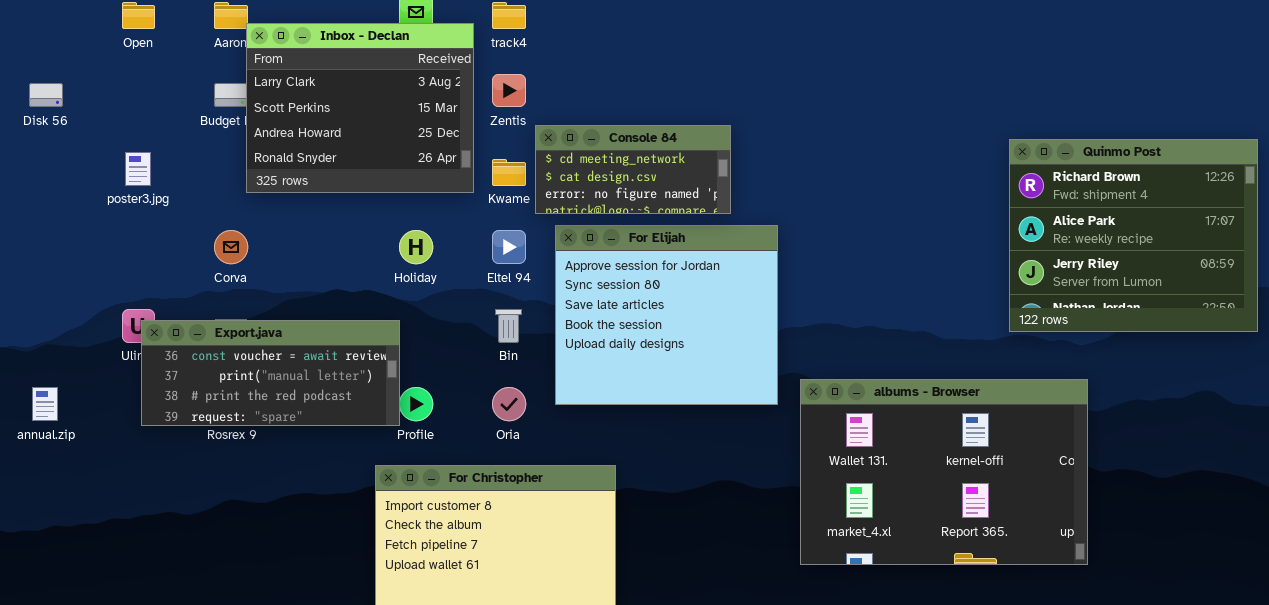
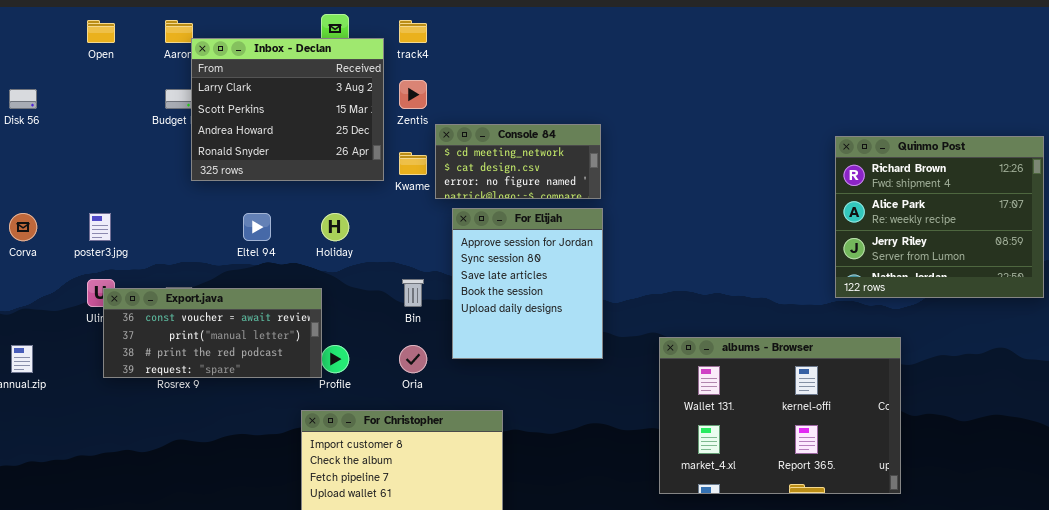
poster3.jpg: [125,152,151,186] -> [89,213,111,241], moved
For Elijah: [555,225,778,405] -> [452,208,603,359], resized
Corva: [214,230,248,264] -> [9,213,37,241], moved
Eltel 94: [492,230,526,264] -> [243,213,271,241], moved

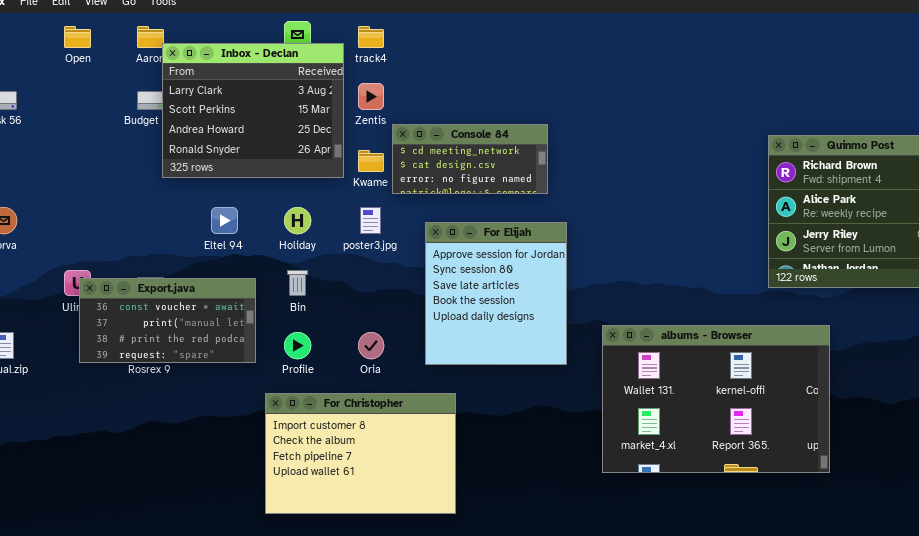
For Elijah: [452,208,603,359] -> [425,222,567,365], moved
poster3.jpg: [89,213,111,241] -> [360,207,381,234], moved
Bin: [402,279,424,307] -> [287,270,308,296], moved
Export.java: [103,288,322,378] -> [79,278,256,363], resized

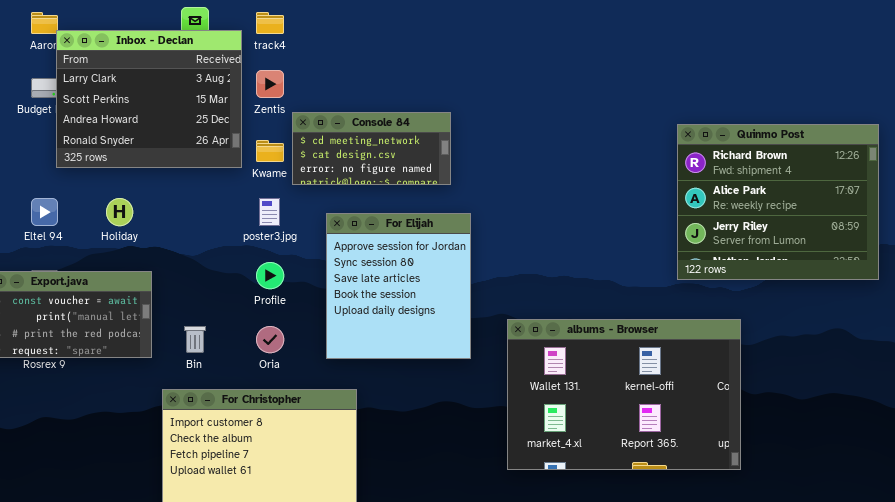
Eltel 94: [211,207,238,234] -> [31,198,58,226], moved
Holiday: [284,207,311,234] -> [106,198,133,226], moved
Bin: [287,270,308,296] -> [184,326,206,353], moved
Profile: [284,332,311,359] -> [256,262,284,289], moved

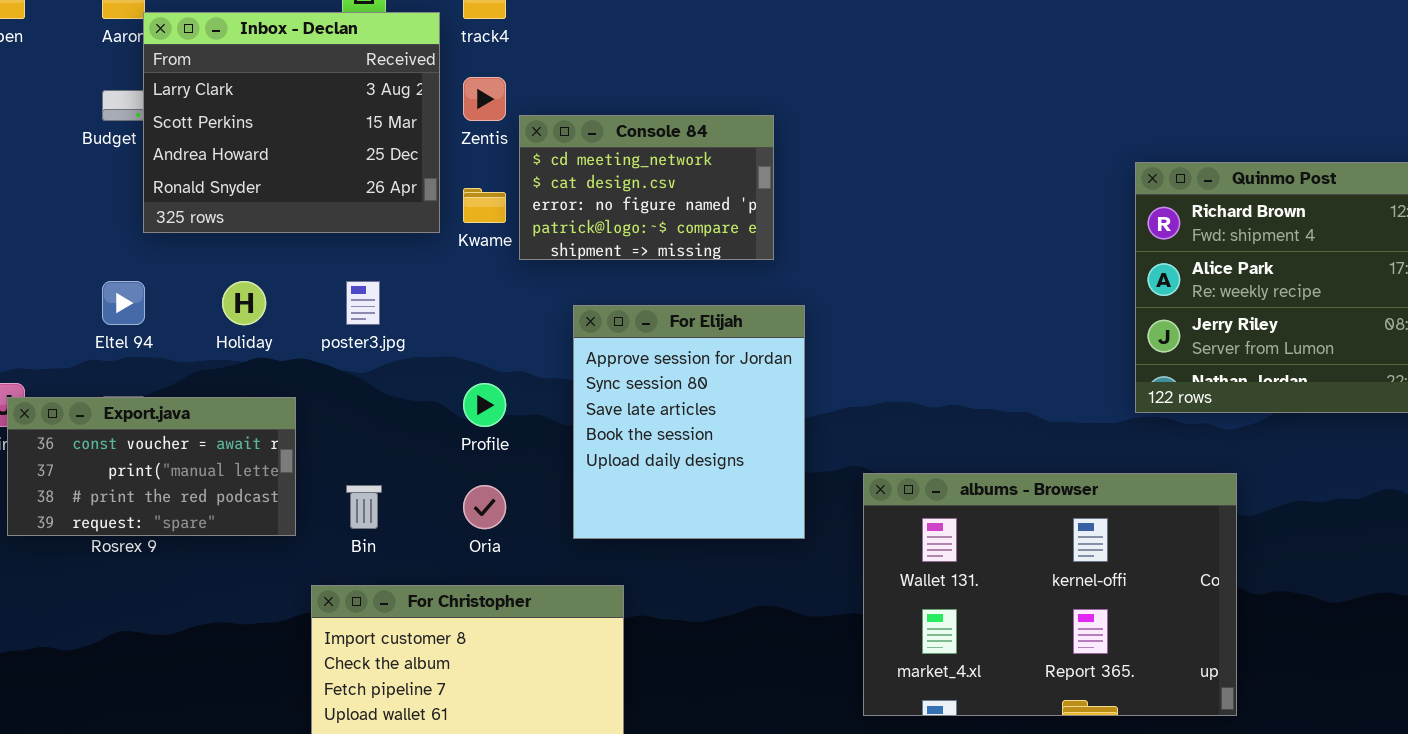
Console 84: [292,112,451,185] -> [519,115,774,260], resized
poster3.jpg: [259,198,280,226] -> [346,281,380,325], moved

